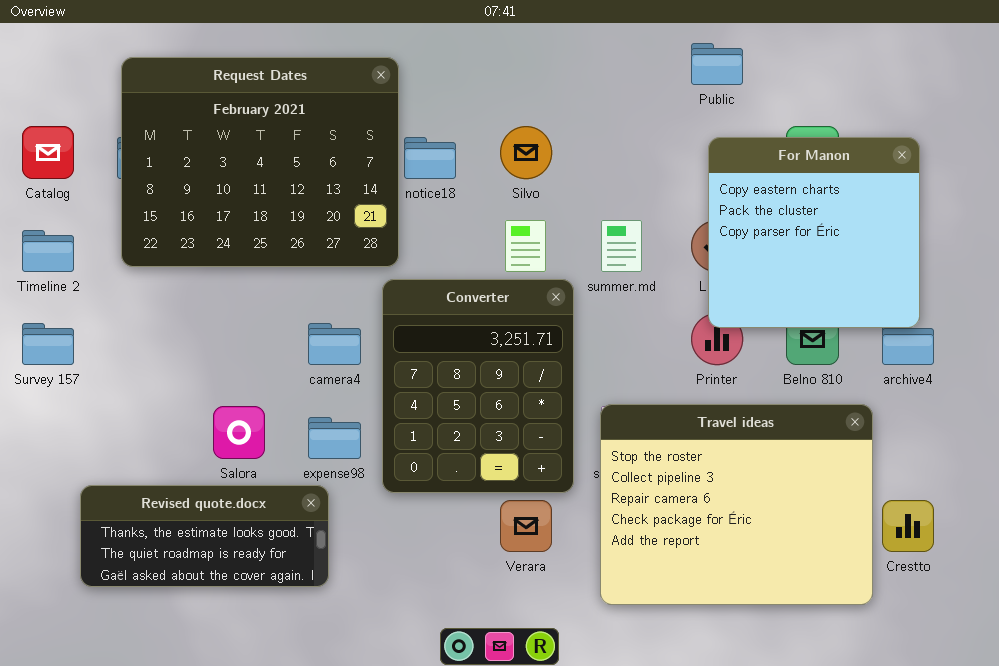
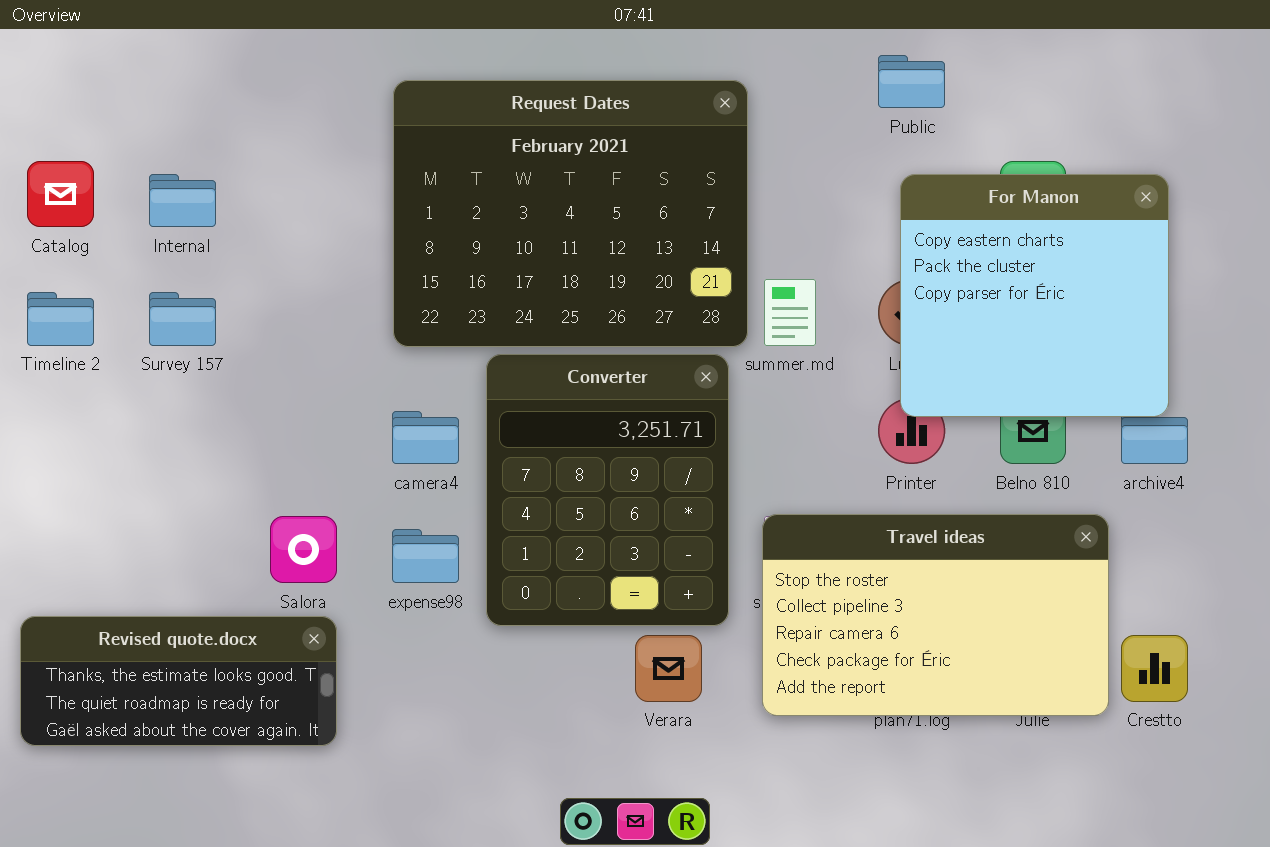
Request Dates: [121,57,399,267] -> [393,80,748,347], moved
Survey 157: [22,323,74,365] -> [149,292,216,346], moved
Travel ideas: [600,404,873,605] -> [762,514,1109,716], resized
Revised quote.docx: [80,485,329,587] -> [20,616,337,746], moved

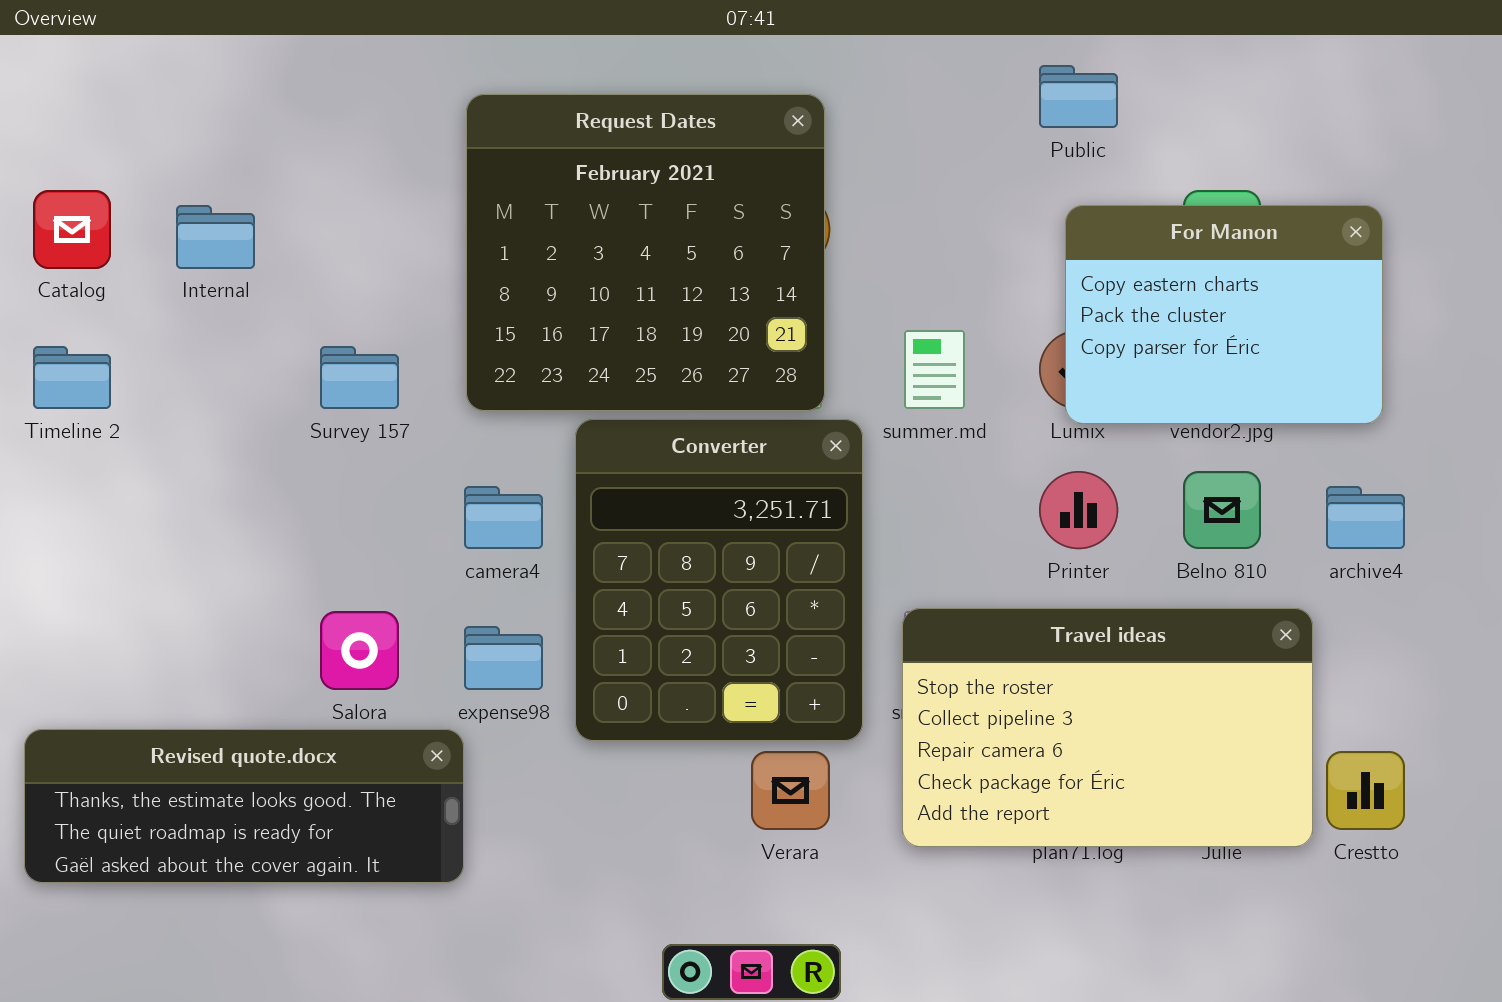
Request Dates: [393,80,748,347] -> [466,94,825,411], resized
For Manon: [900,174,1169,417] -> [1065,205,1383,424], resized
Survey 157: [149,292,216,346] -> [320,346,399,409], moved
Revised quote.docx: [20,616,337,746] -> [24,729,464,883], resized

